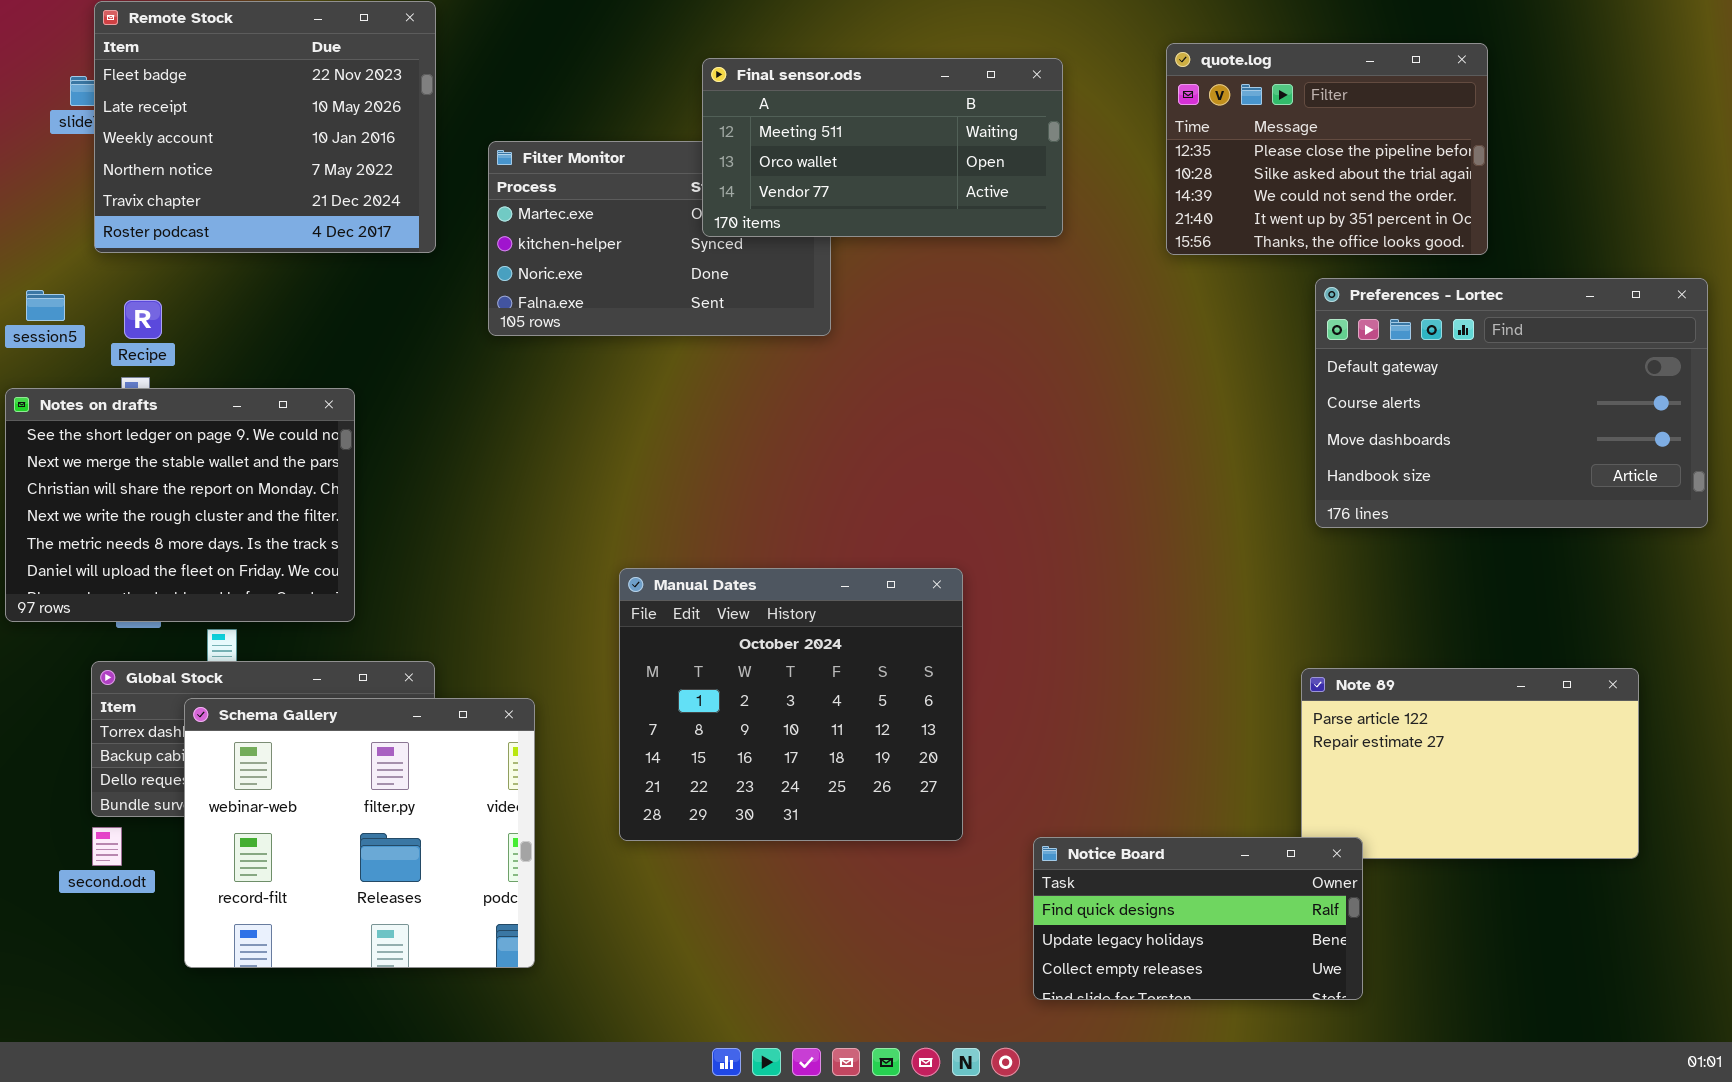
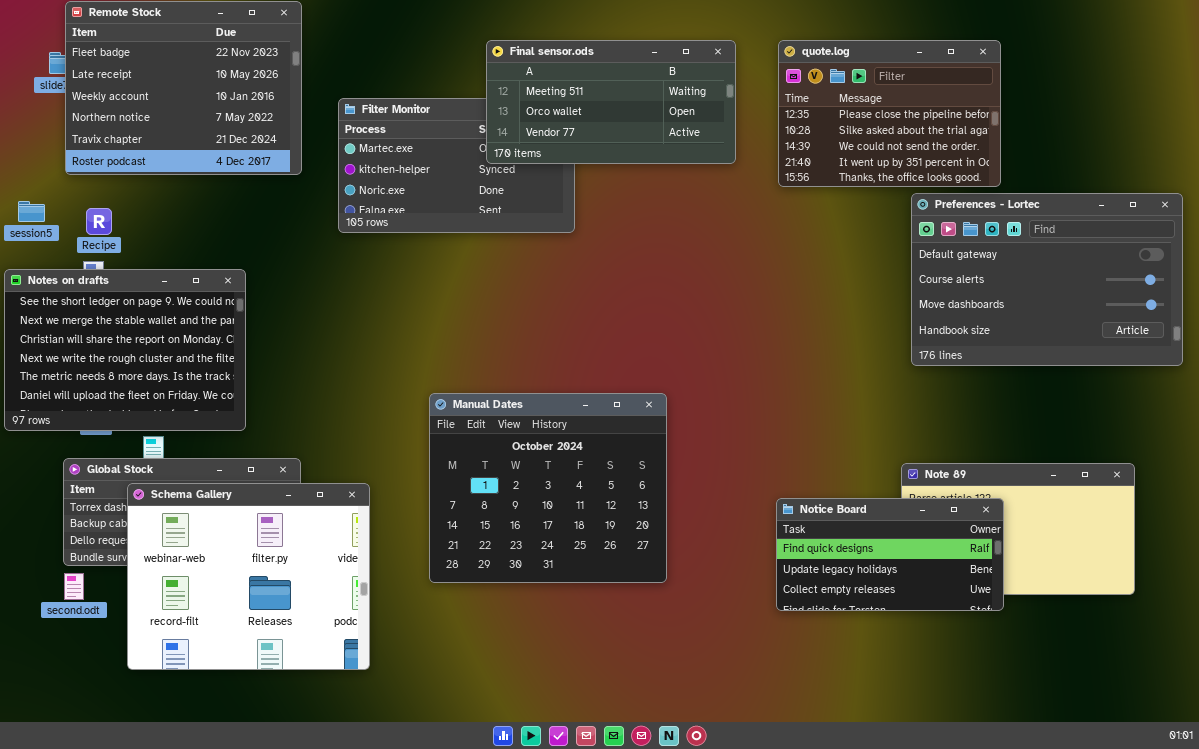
quote.log: [1166,43,1488,255] -> [778,40,1001,187], moved
Notice Board: [1033,837,1363,1000] -> [776,498,1004,611], moved

